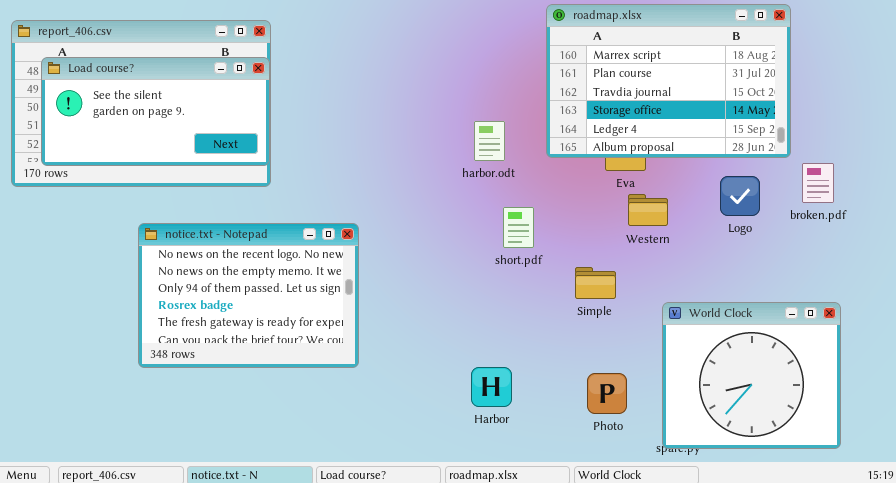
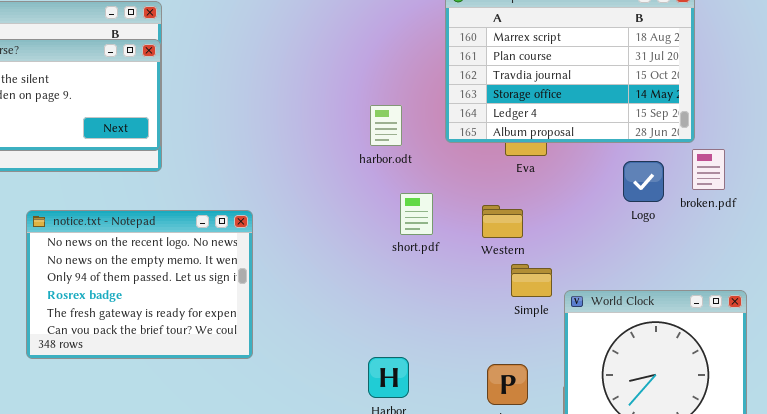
broken.pdf: [802,163,834,203] -> [692,149,725,190], moved
Western: [628,194,668,226] -> [482,205,523,238], moved
Simple: [575,267,616,299] -> [511,264,552,297], moved

